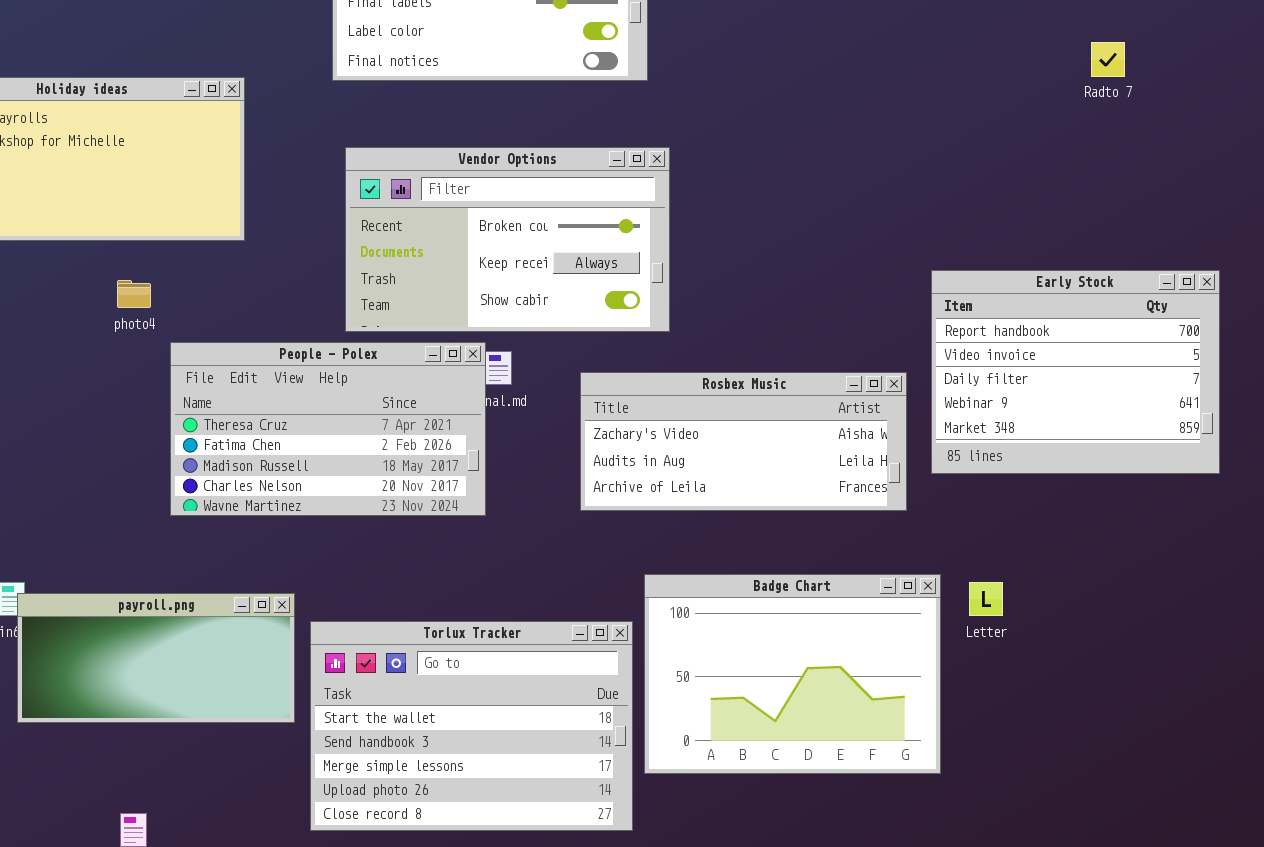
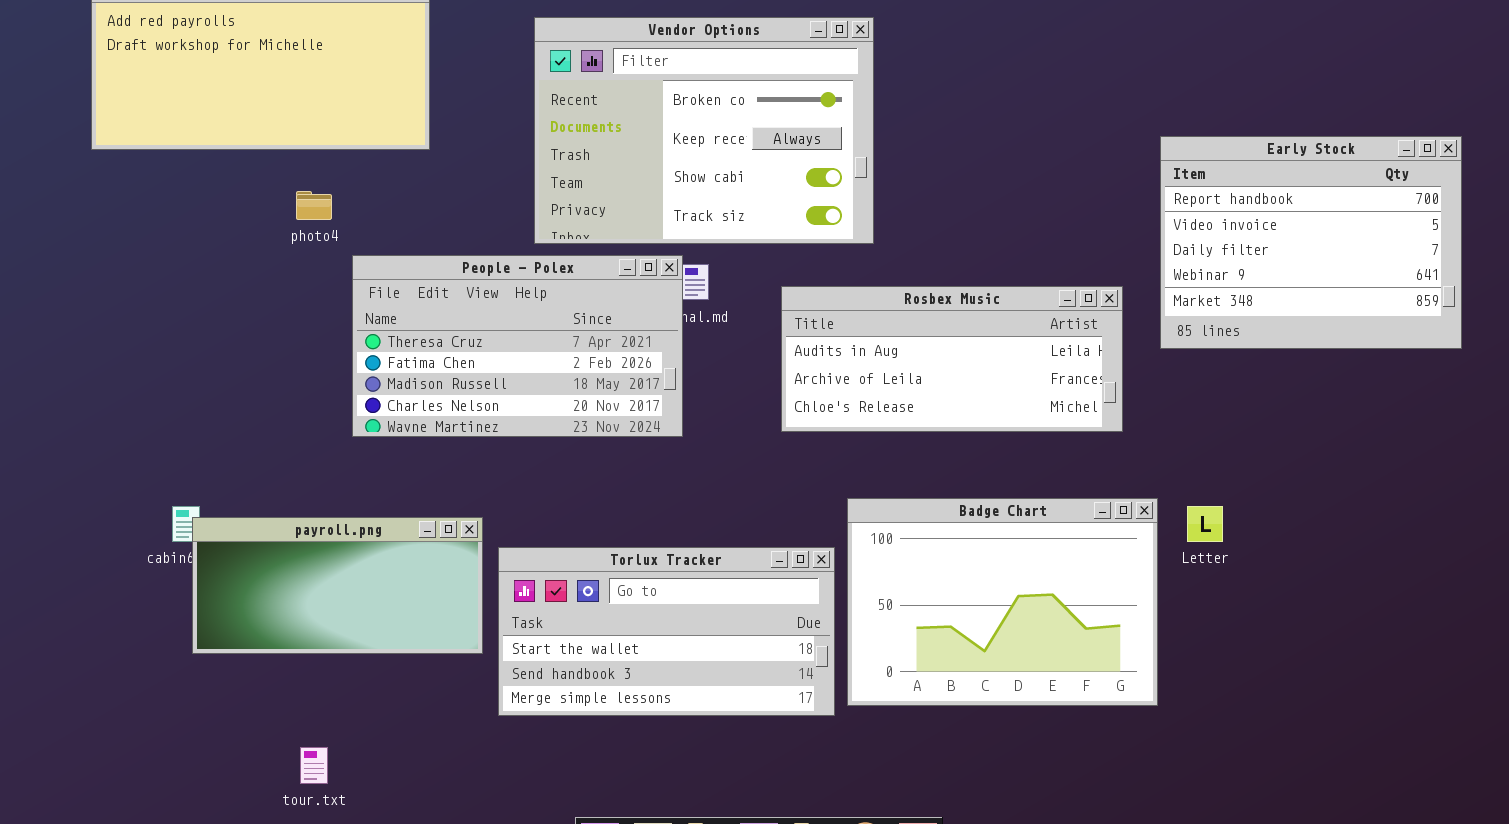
Vendor Options: [345,147,670,332] -> [534,17,874,244], resized
Early Stock: [931,270,1220,474] -> [1160,136,1462,349], moved
Rosbex Music: [580,372,907,511] -> [781,286,1123,432], scrolled down 1 row
Torlux Tracker: [310,621,633,831] -> [498,547,835,716], resized

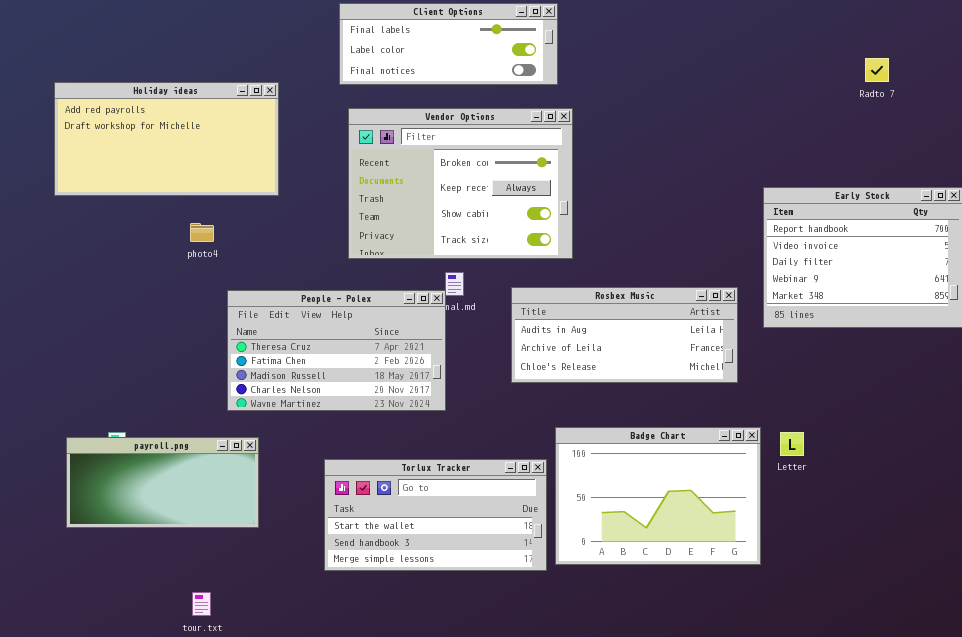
People - Polex: [352,255,683,437] -> [227,290,446,411], moved
payroll.png: [192,517,483,654] -> [66,437,259,528], moved

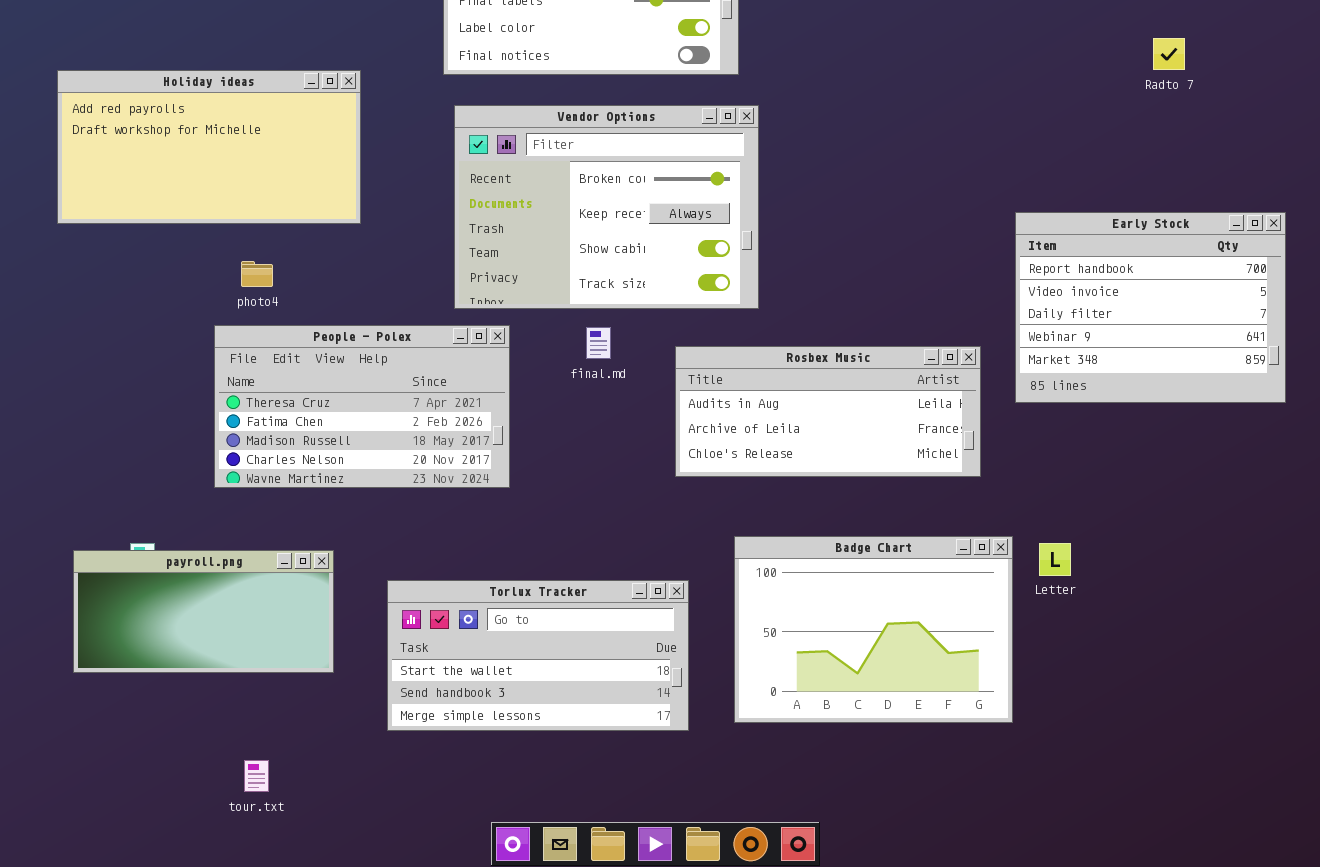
People - Polex: [227,290,446,411] -> [214,325,510,488], moved
Torlux Tracker: [324,459,547,571] -> [387,580,689,731], moved

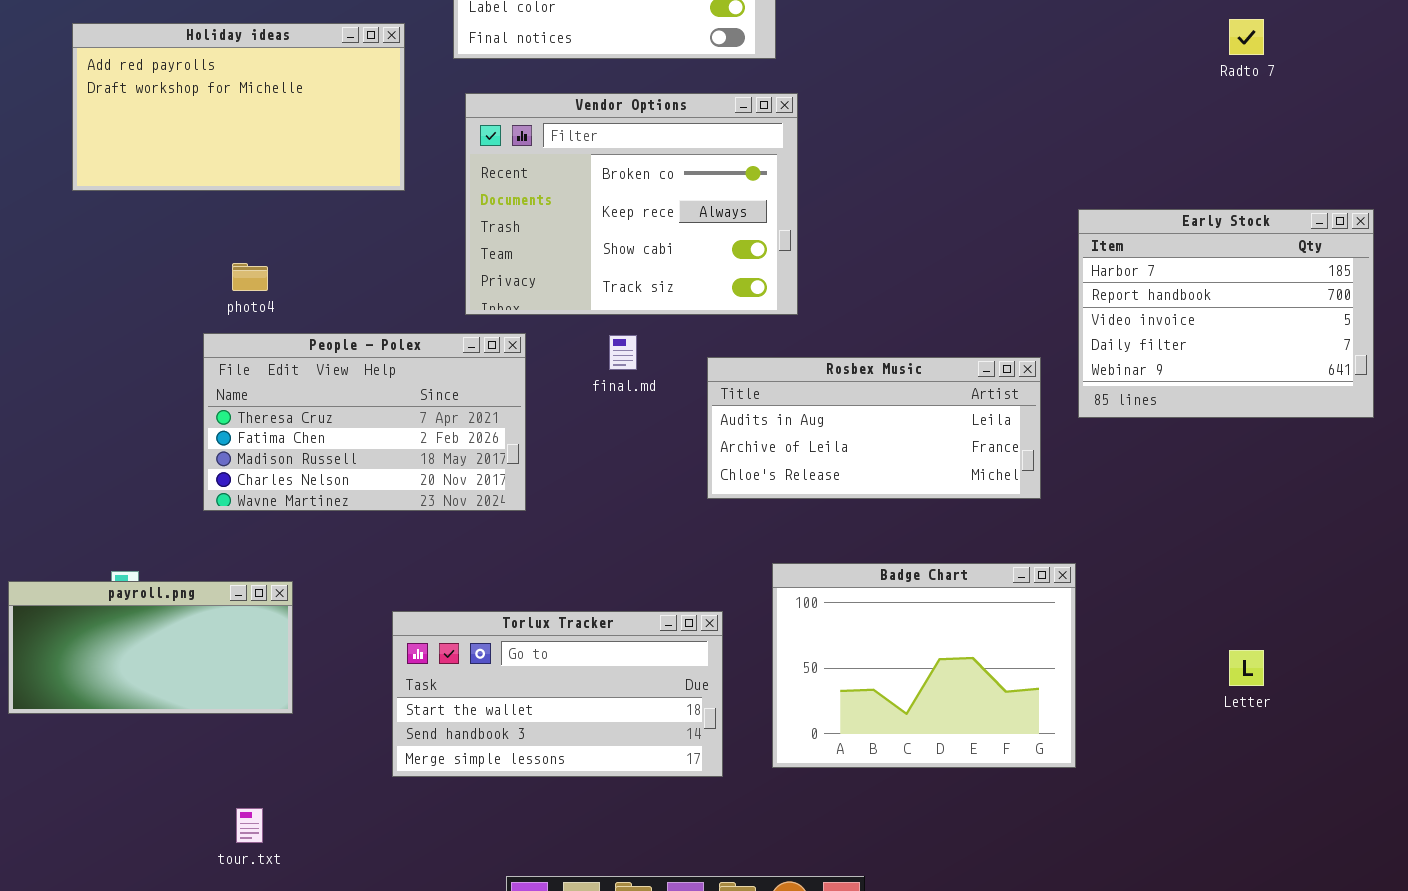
Holiday ideas: [57,70,361,224] -> [72,23,405,191], moved
Early Stock: [1015,212,1286,403] -> [1078,209,1374,418], scrolled up 1 row
Letter: [1039,543,1071,576] -> [1229,650,1264,686], moved
payroll.png: [73,550,334,673] -> [8,581,293,714], moved

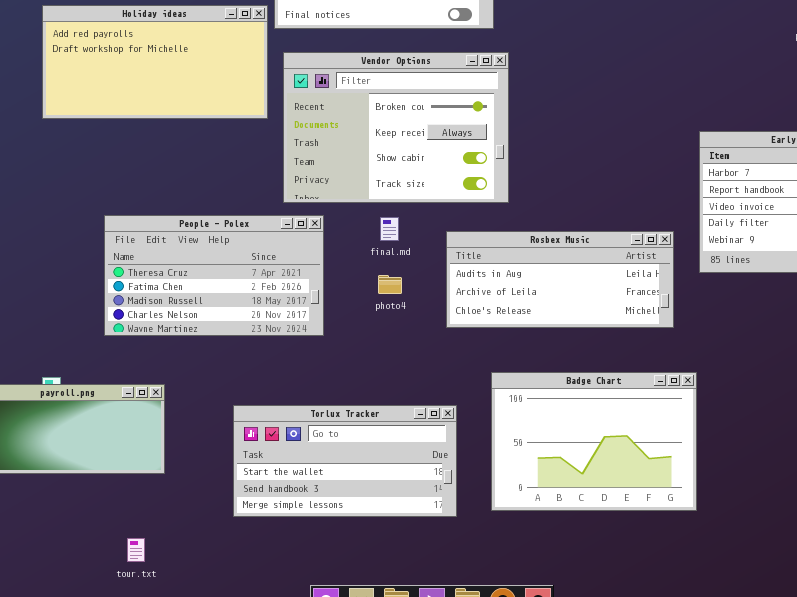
Holiday ideas: [72,23,405,191] -> [42,5,268,119], moved
photo4: [232,263,268,291] -> [378,275,402,294], moved

